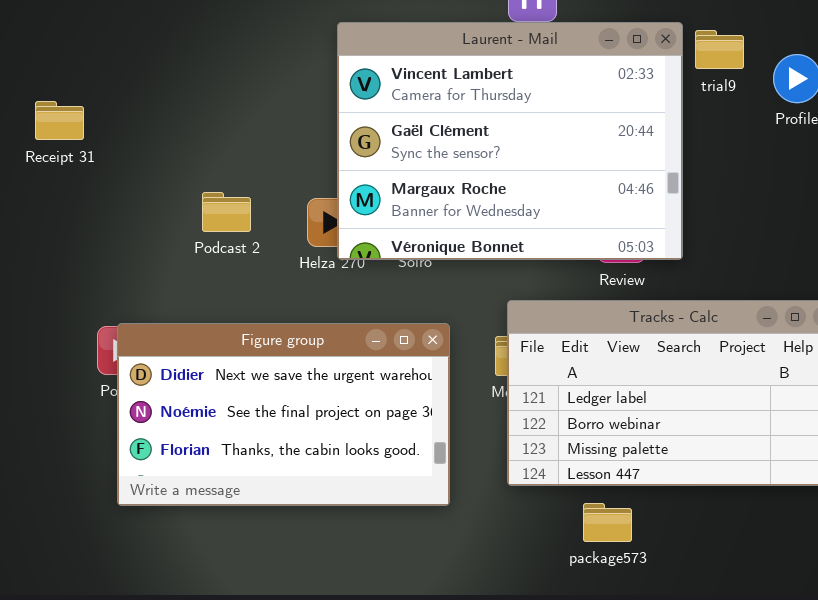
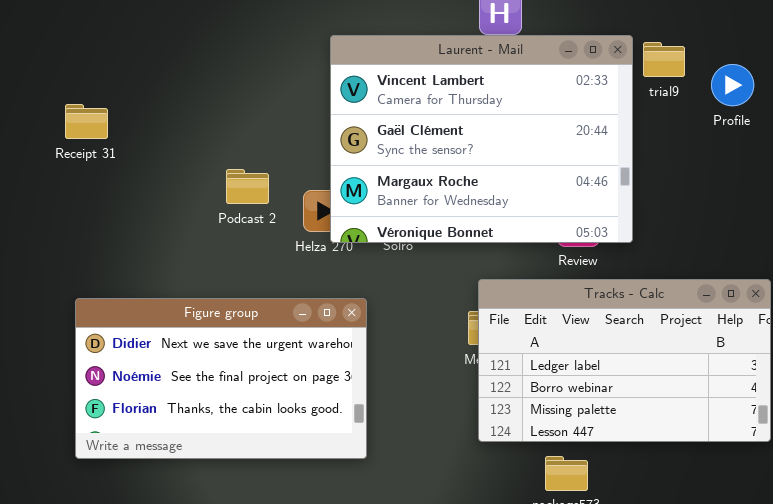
Podcast 2: [202,192,251,232] -> [226,169,269,204], moved
Figure group: [117,323,450,506] -> [75,298,367,459], moved

